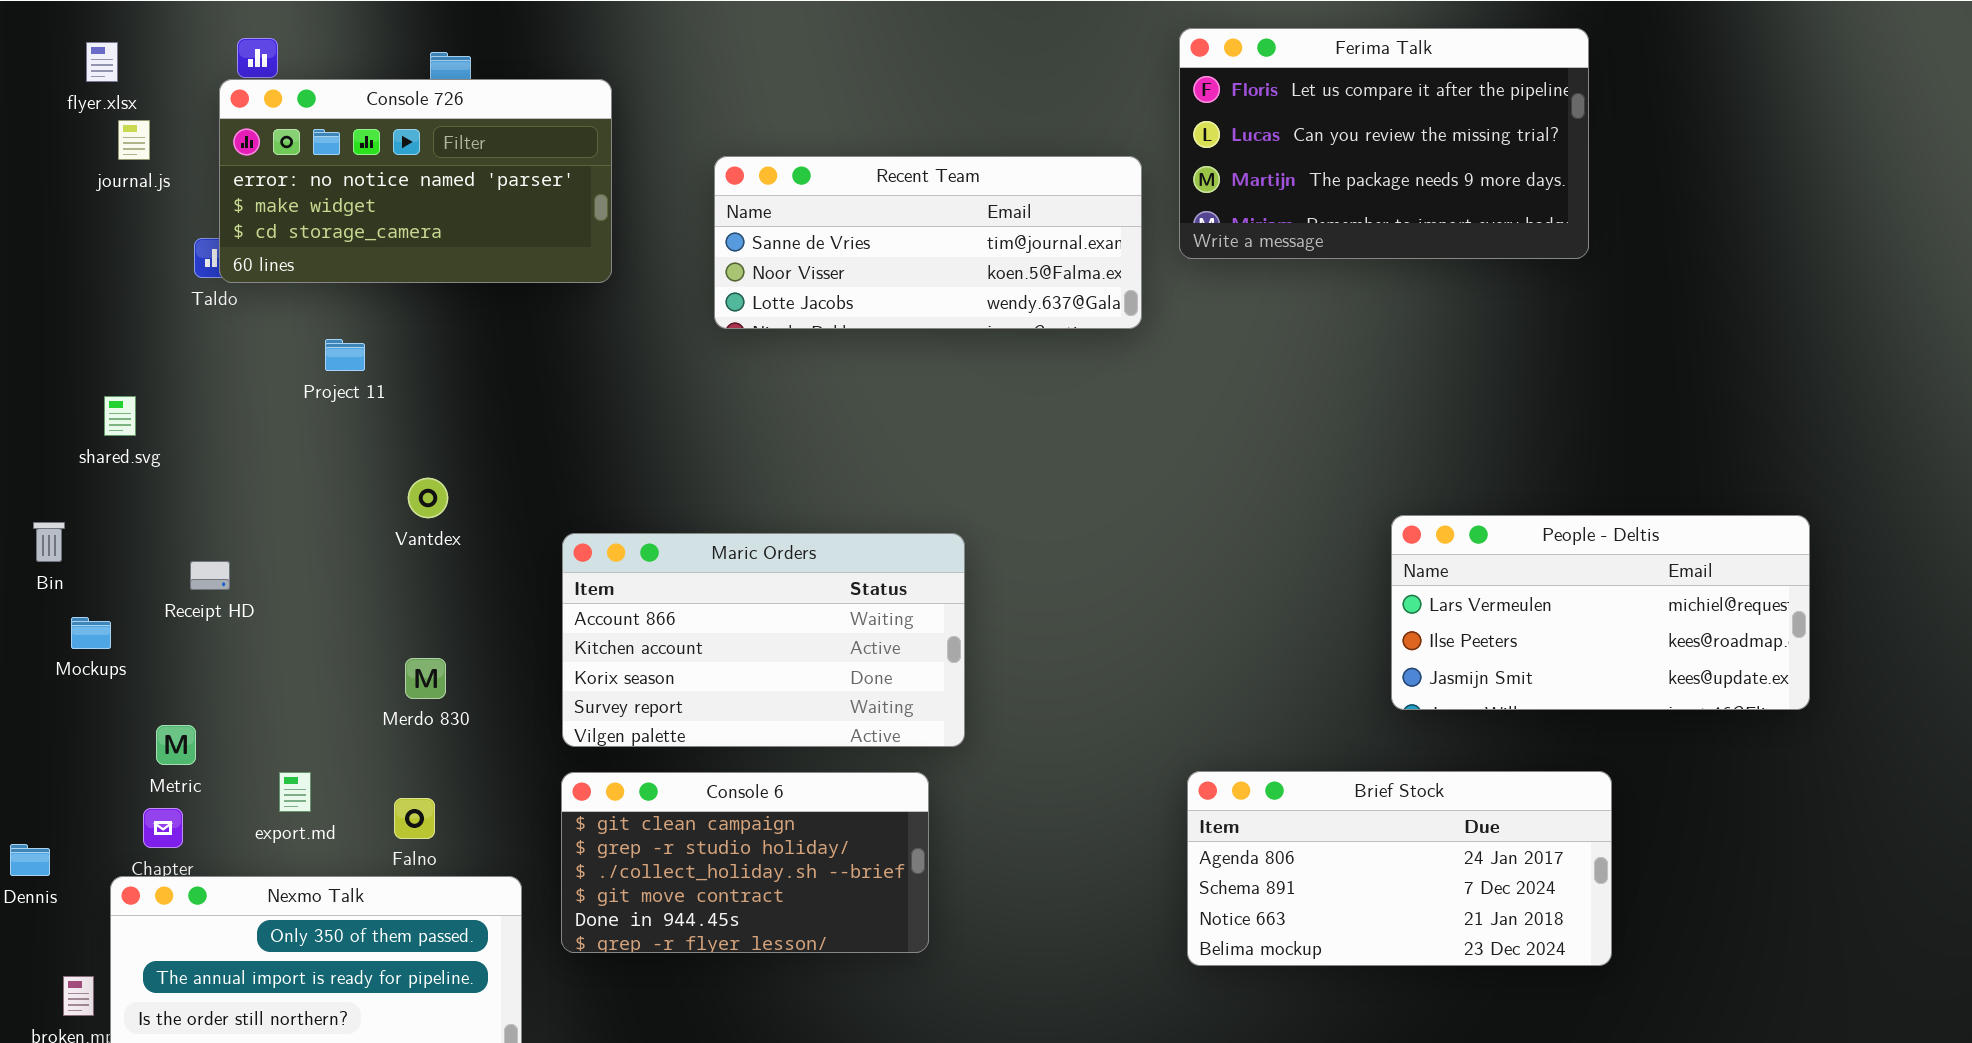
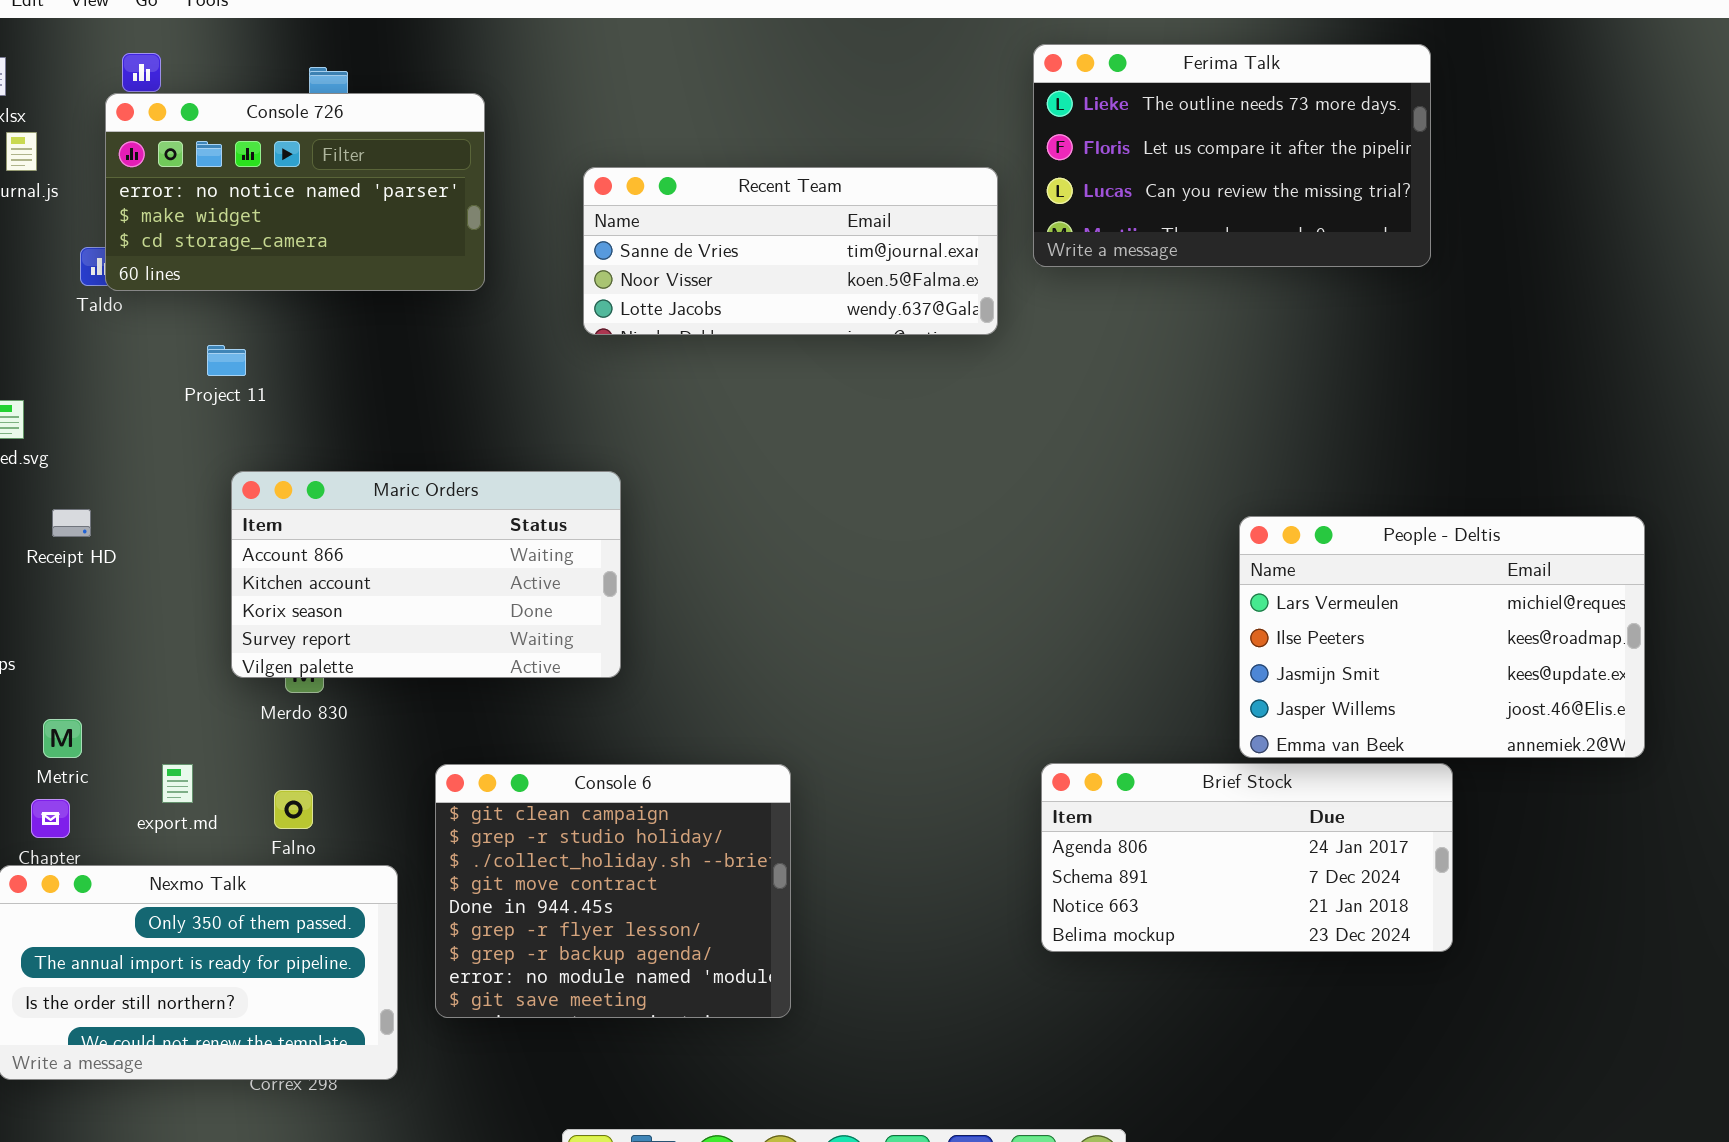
Ferima Talk: [1179,28,1589,259] -> [1033,44,1431,267], scrolled up 1 row
People - Deltis: [1391,515,1810,710] -> [1239,516,1645,758], resized
Maric Orders: [562,533,965,747] -> [231,471,621,678], moved
Receipt HD: [190,561,230,590] -> [52,509,91,537], moved
Console 6: [561,772,929,953] -> [435,764,791,1018], resized

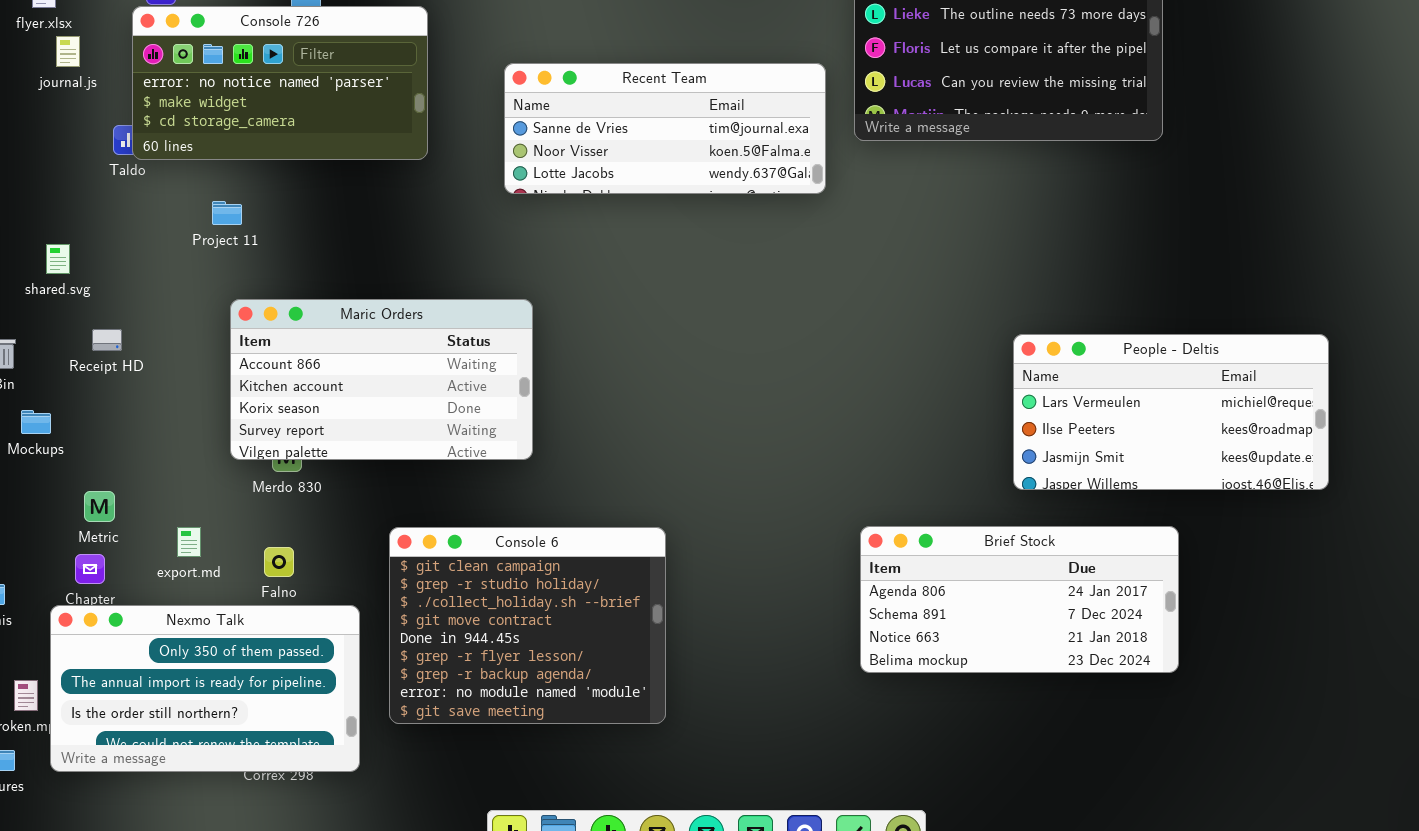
People - Deltis: [1239,516,1645,758] -> [1013,334,1329,490], resized

